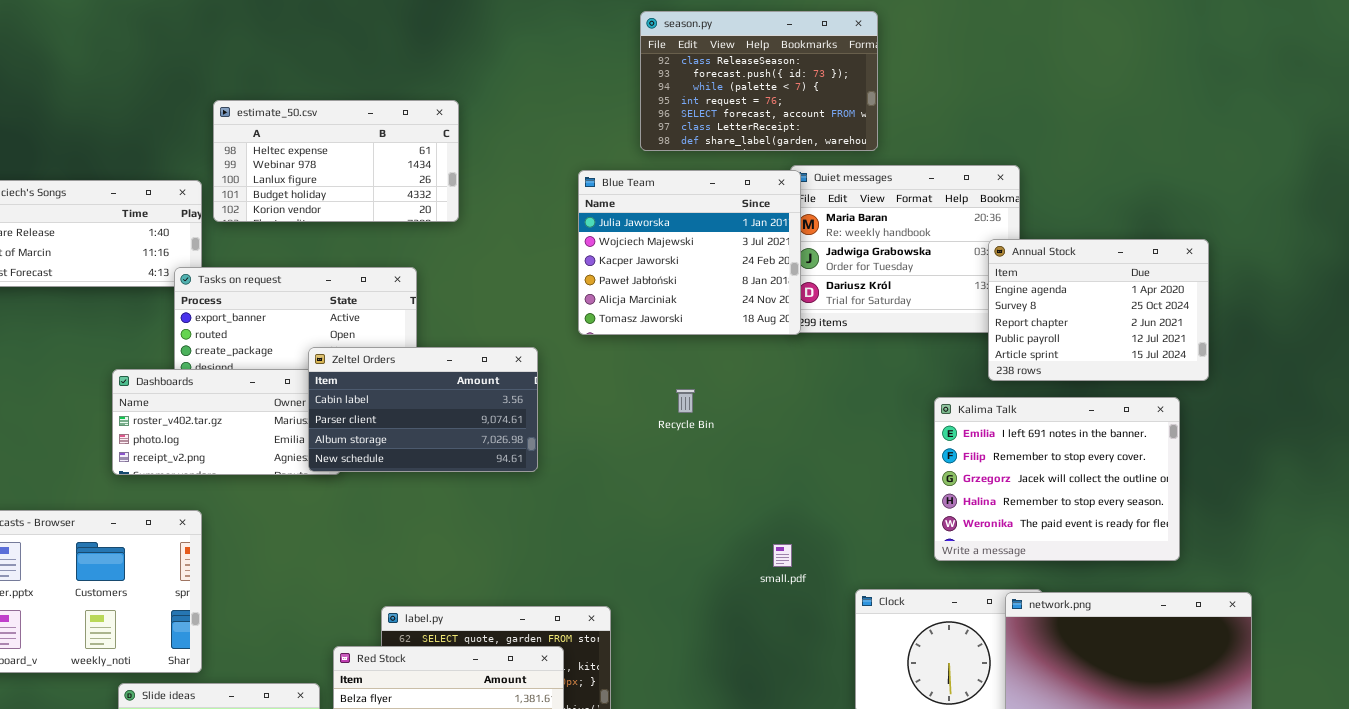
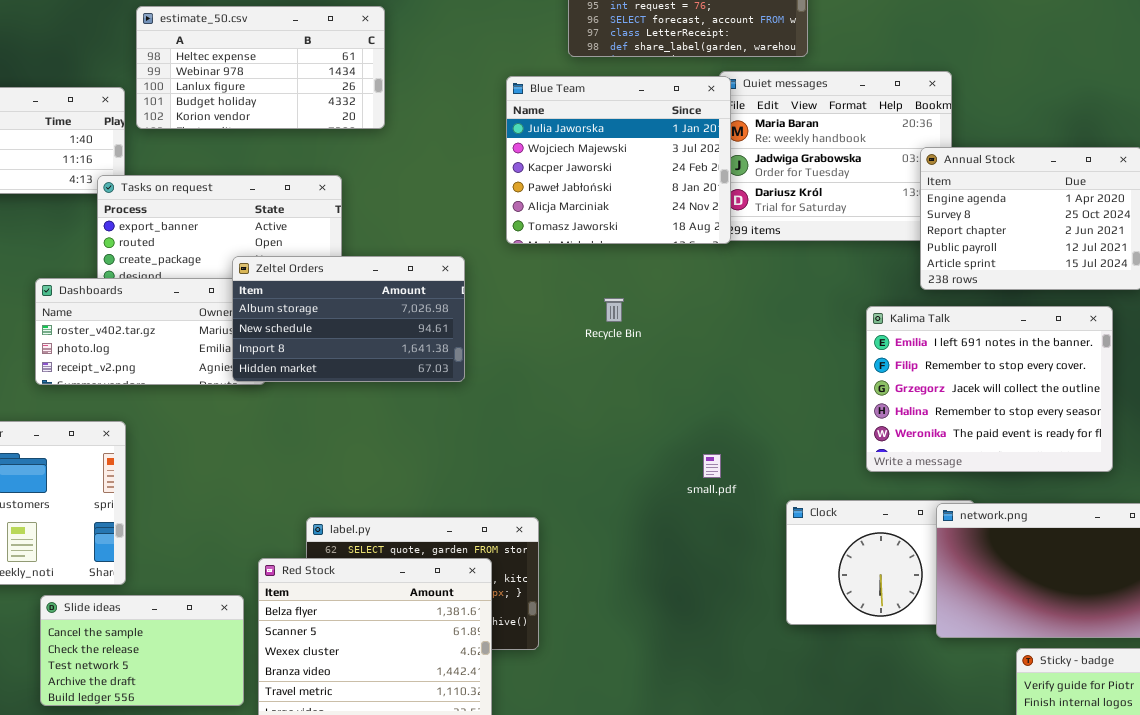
Zeltel Orders: [308,347,538,472] -> [232,256,465,382], scrolled down 2 rows

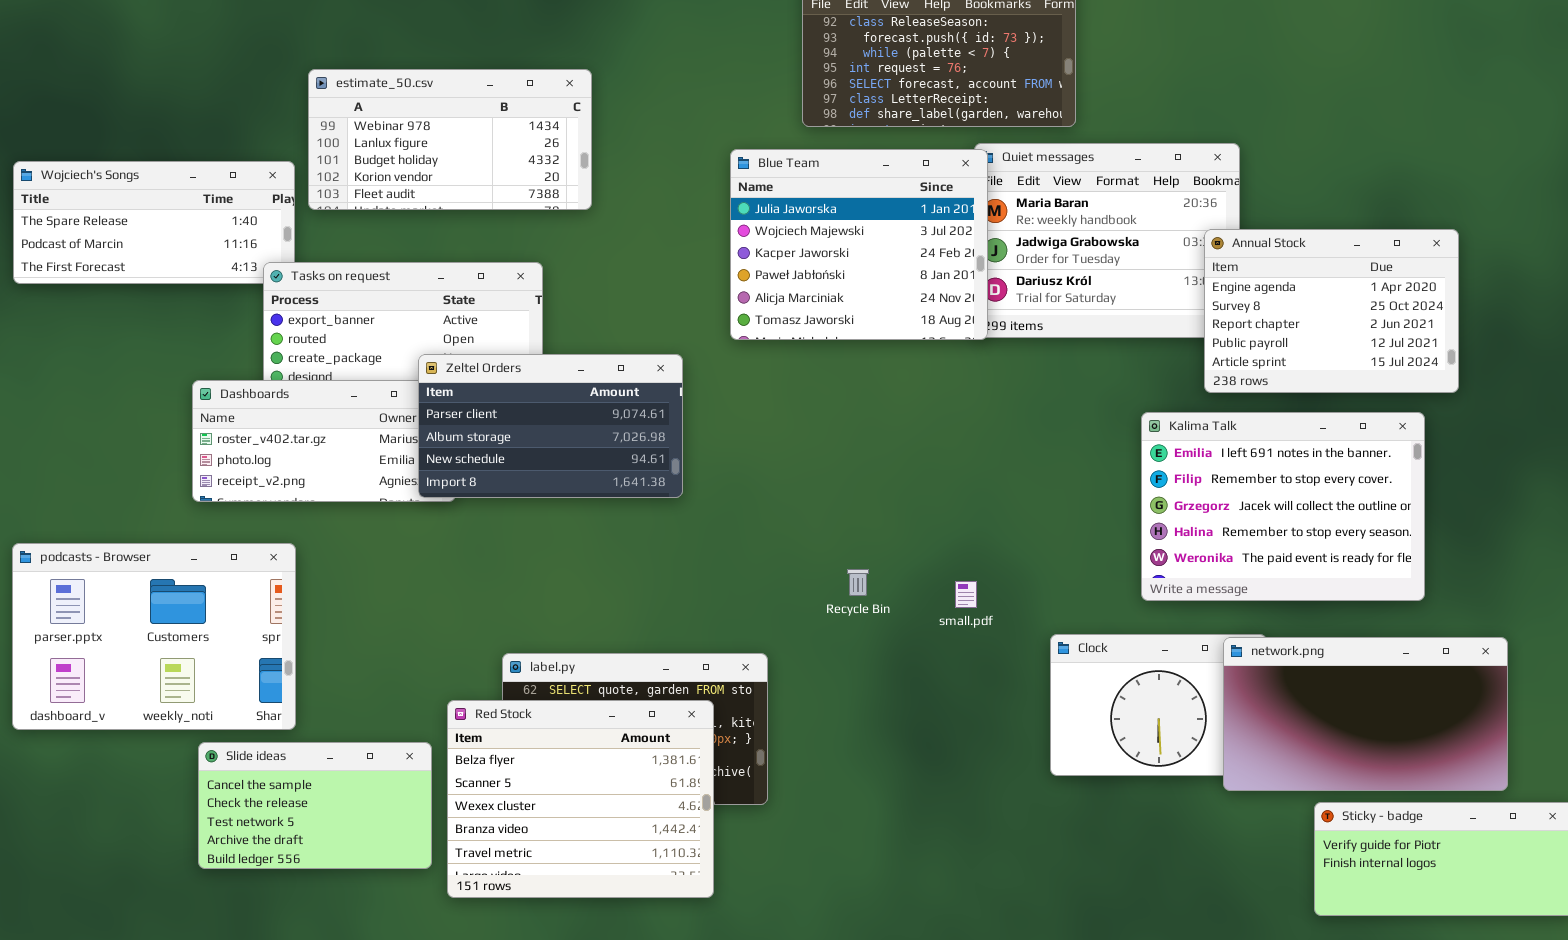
estimate_50.csv: [136,6,385,129] -> [308,69,592,210], scrolled down 1 row
Zeltel Orders: [232,256,465,382] -> [418,354,683,498], scrolled up 1 row
Recycle Bin: [604,298,624,322] -> [847,569,869,596], moved

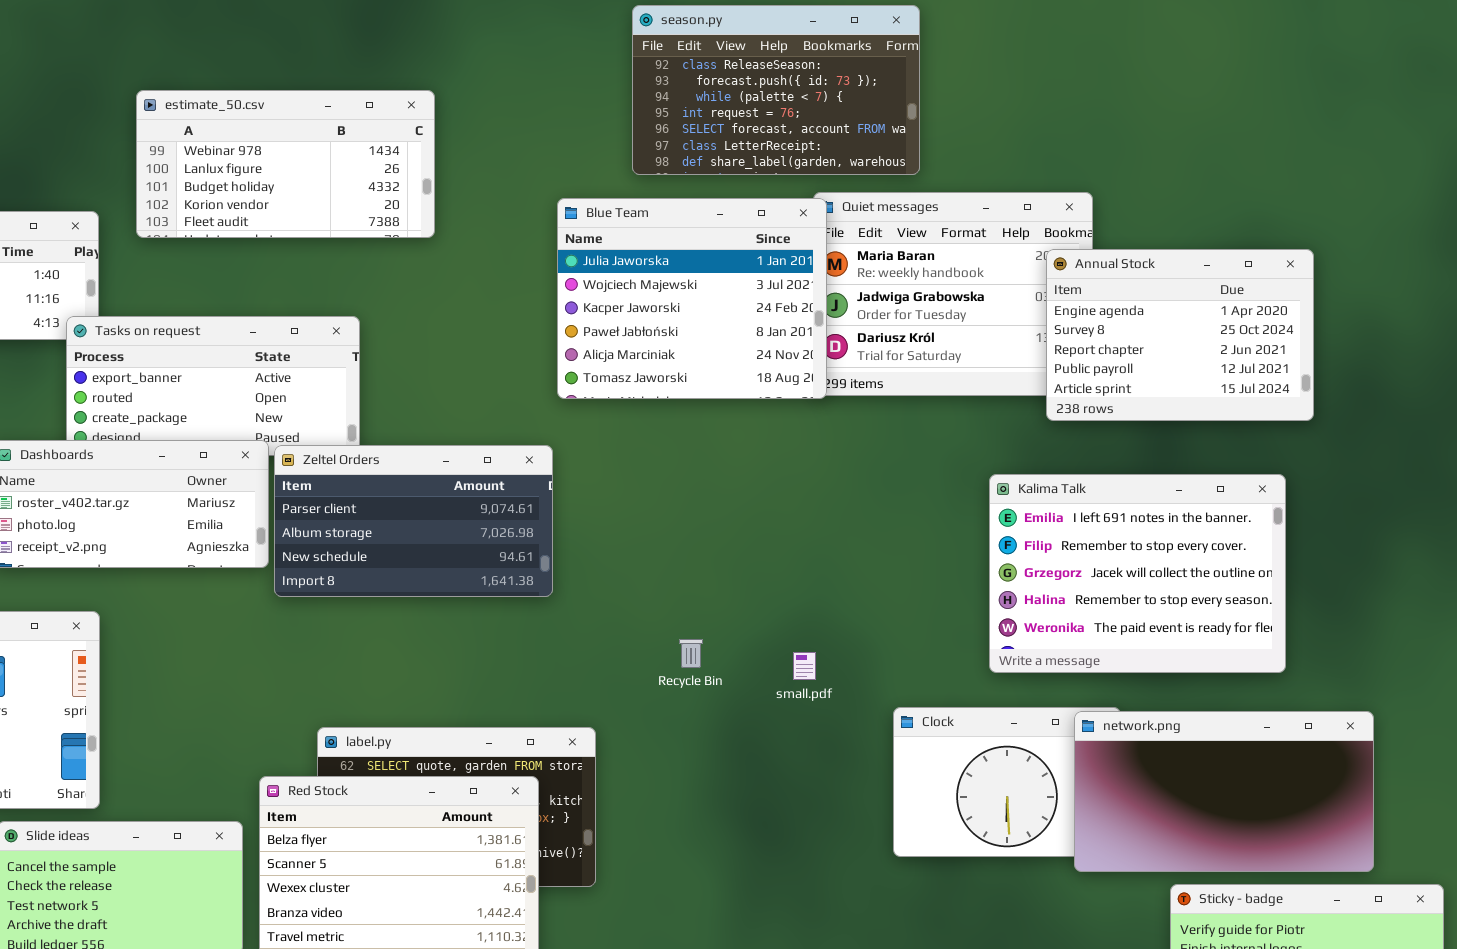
estimate_50.csv: [308,69,592,210] -> [136,90,435,238], moved
Annual Stock: [1204,229,1459,393] -> [1046,249,1314,421], moved
Zeltel Orders: [418,354,683,498] -> [274,445,553,597], moved

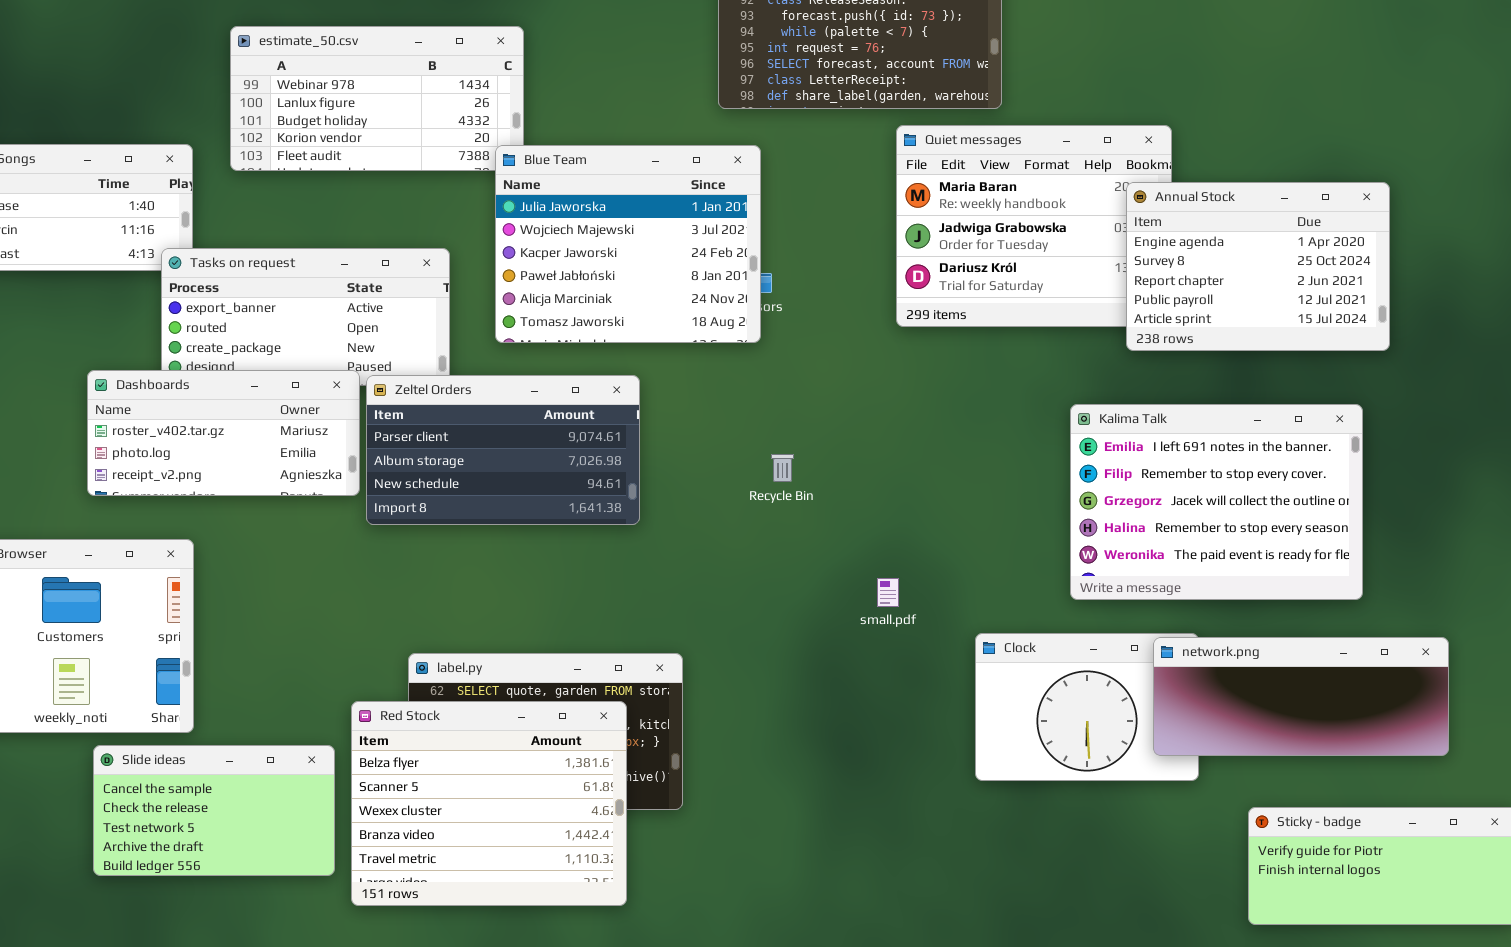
Blue Team: [557,198,827,399] -> [495,145,761,343], moved
Recycle Bin: [679,639,703,668] -> [771,454,794,482], moved
network.png: [1074,711,1374,872] -> [1153,637,1449,756], resized

